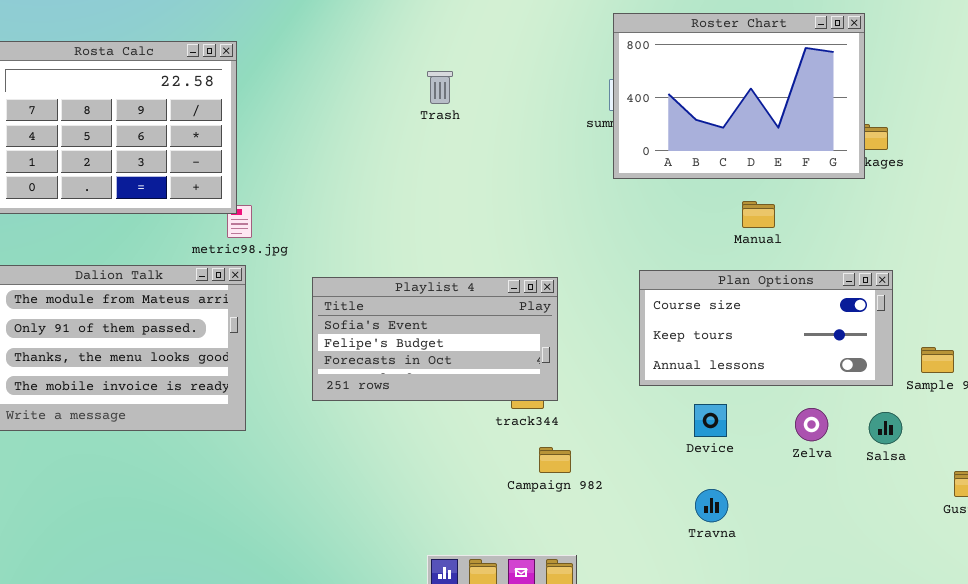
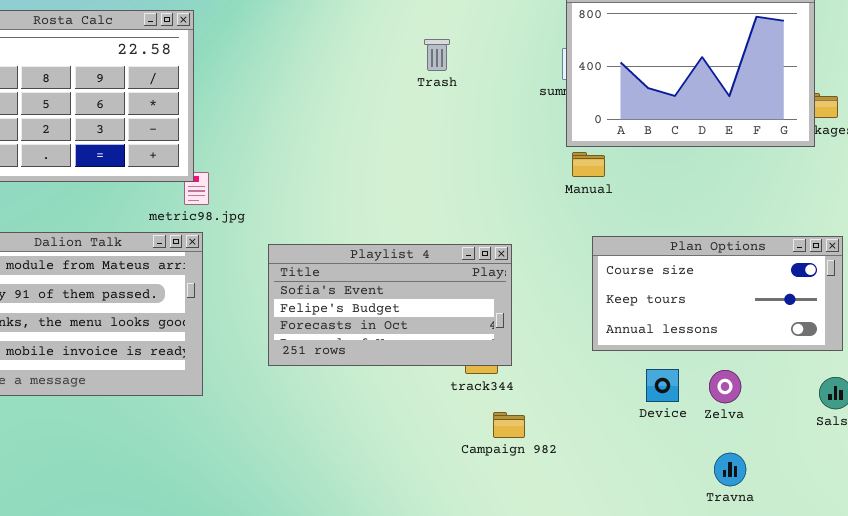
Trash: [427,71,453,104] -> [424,39,450,71], moved
Manual: [742,201,775,228] -> [572,152,605,177], moved
Zelva: [795,408,828,441] -> [709,370,741,403], moved
Travna: [695,489,728,522] -> [714,453,746,486], moved

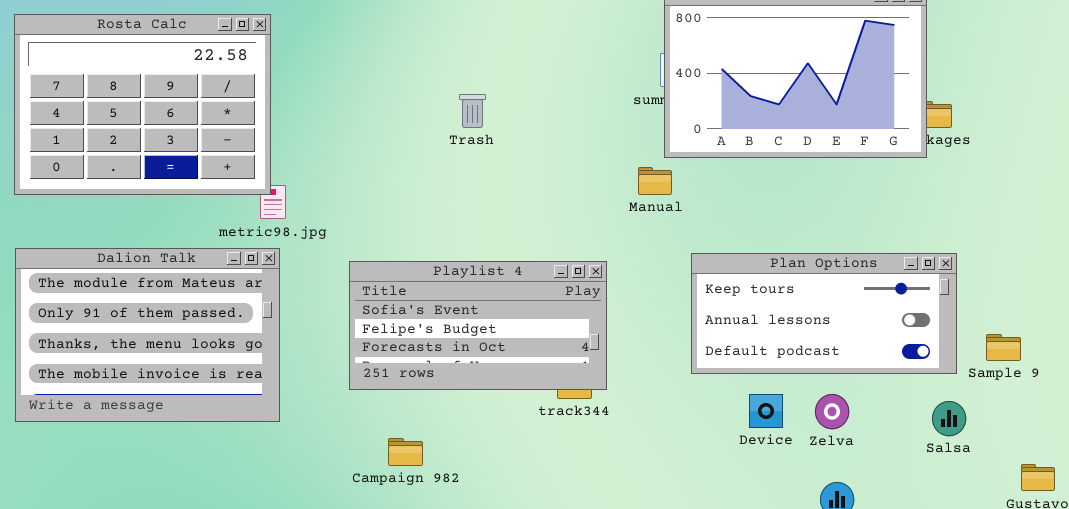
Trash: [424,39,450,71] -> [459,94,486,128], moved
Manual: [572,152,605,177] -> [638,167,672,195], moved
Plan Options: [592,236,843,351] -> [691,253,957,374], scrolled down 1 row
Campaign 982: [493,412,525,438] -> [388,438,423,466], moved

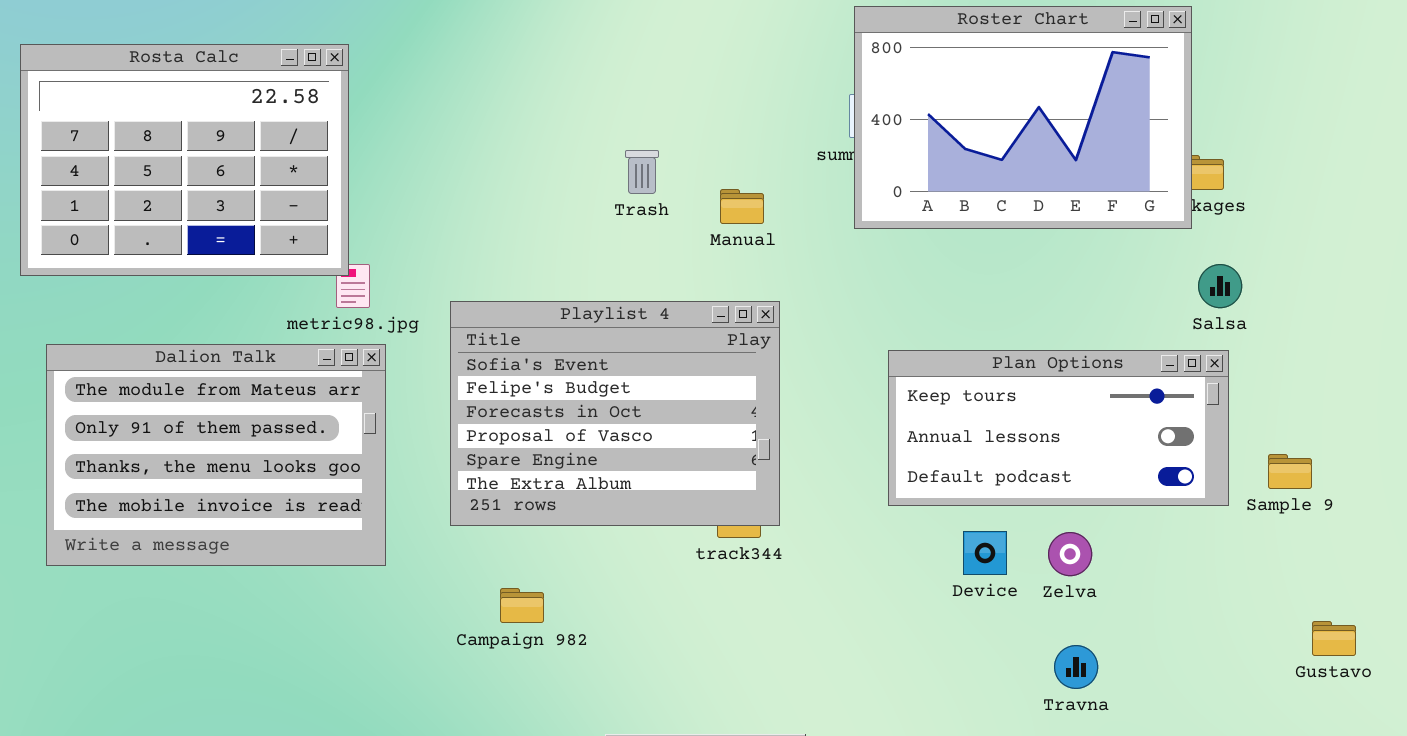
Trash: [459,94,486,128] -> [625,150,659,194], moved
Manual: [638,167,672,195] -> [720,189,764,224], moved
Dalion Talk: [15,248,280,422] -> [46,344,386,566], moved
Playlist 4: [349,261,607,390] -> [450,301,780,526], resized
Salsa: [932,401,966,436] -> [1198,264,1242,308], moved

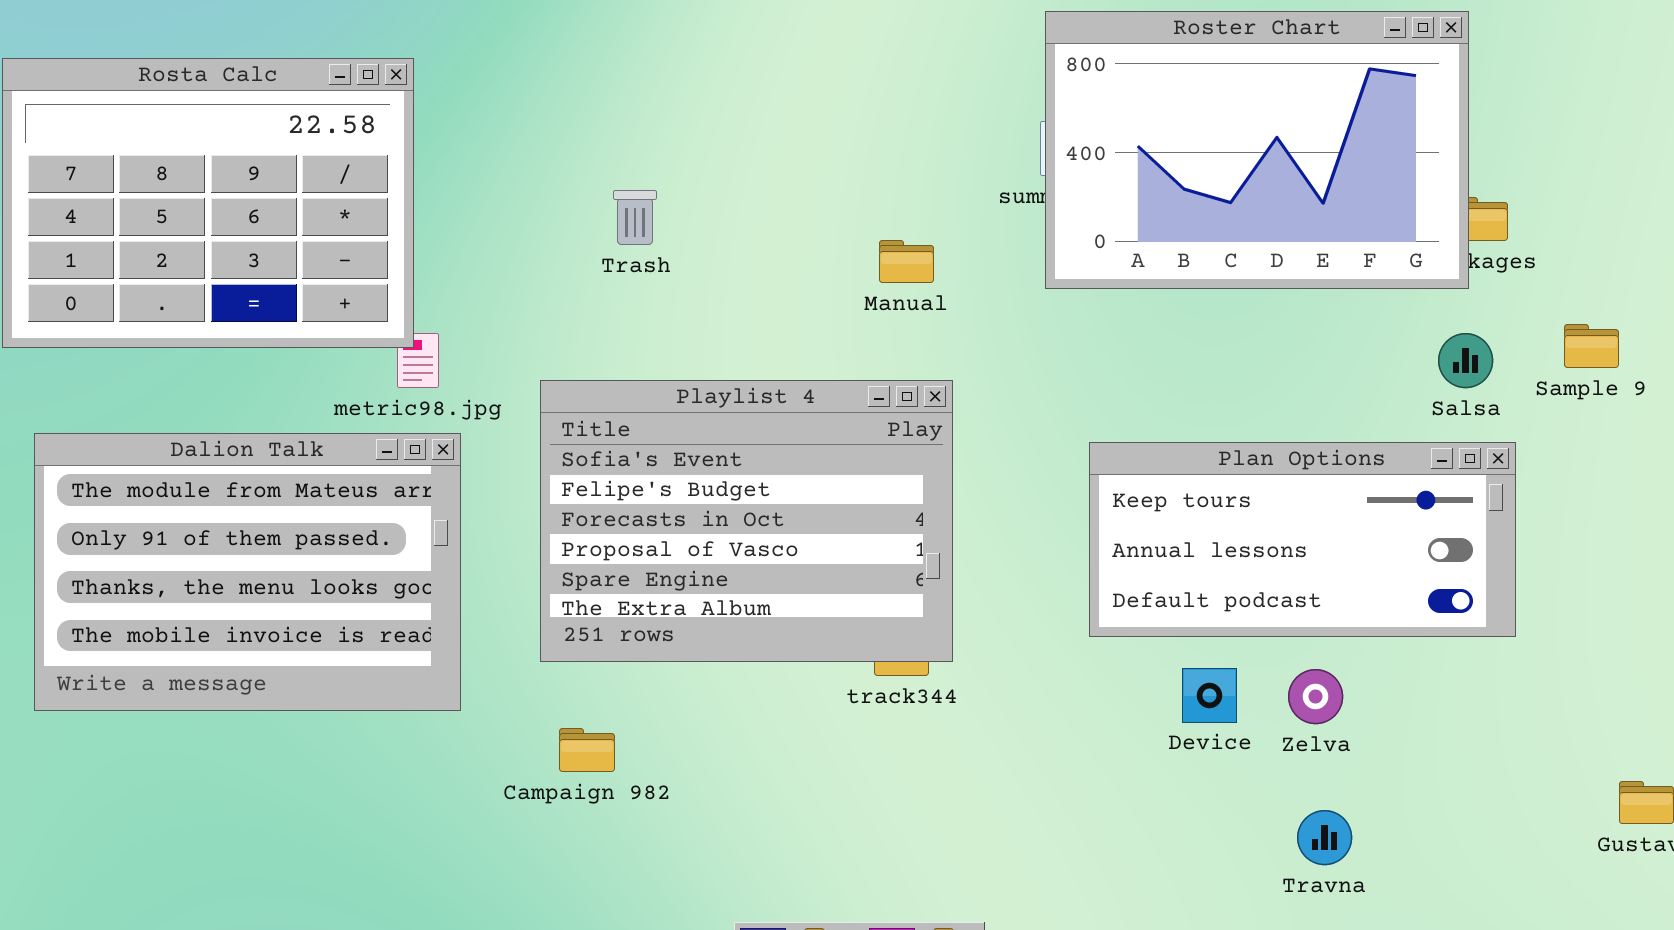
Trash: [625,150,659,194] -> [613,190,657,245], moved
Salsa: [1198,264,1242,308] -> [1438,333,1493,388], moved
Sample 9: [1268,454,1312,489] -> [1564,324,1619,368], moved
Campaign 982: [500,588,544,623] -> [559,728,615,772], moved

